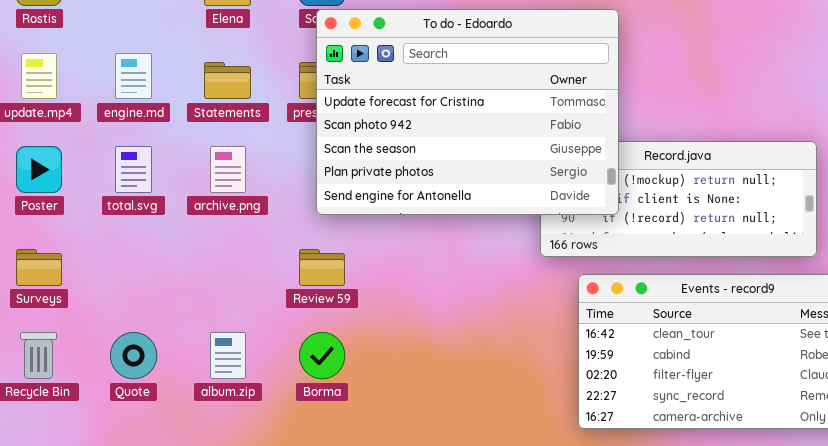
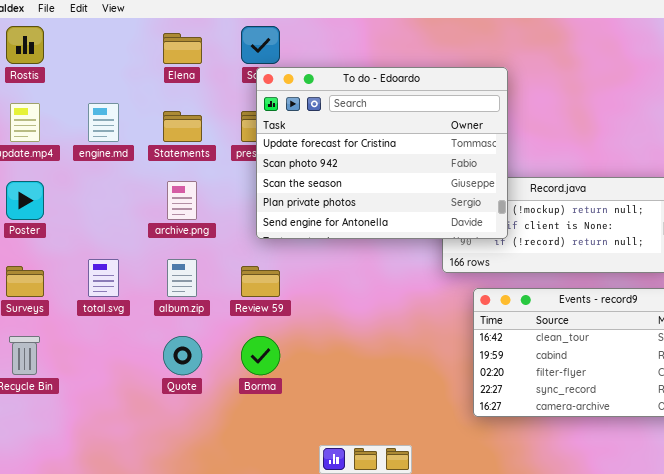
total.svg: [115,146,152,193] -> [88,259,119,297], moved
Quote: [110,332,157,379] -> [163,336,202,375], moved
album.zip: [210,332,246,379] -> [167,259,197,297], moved

